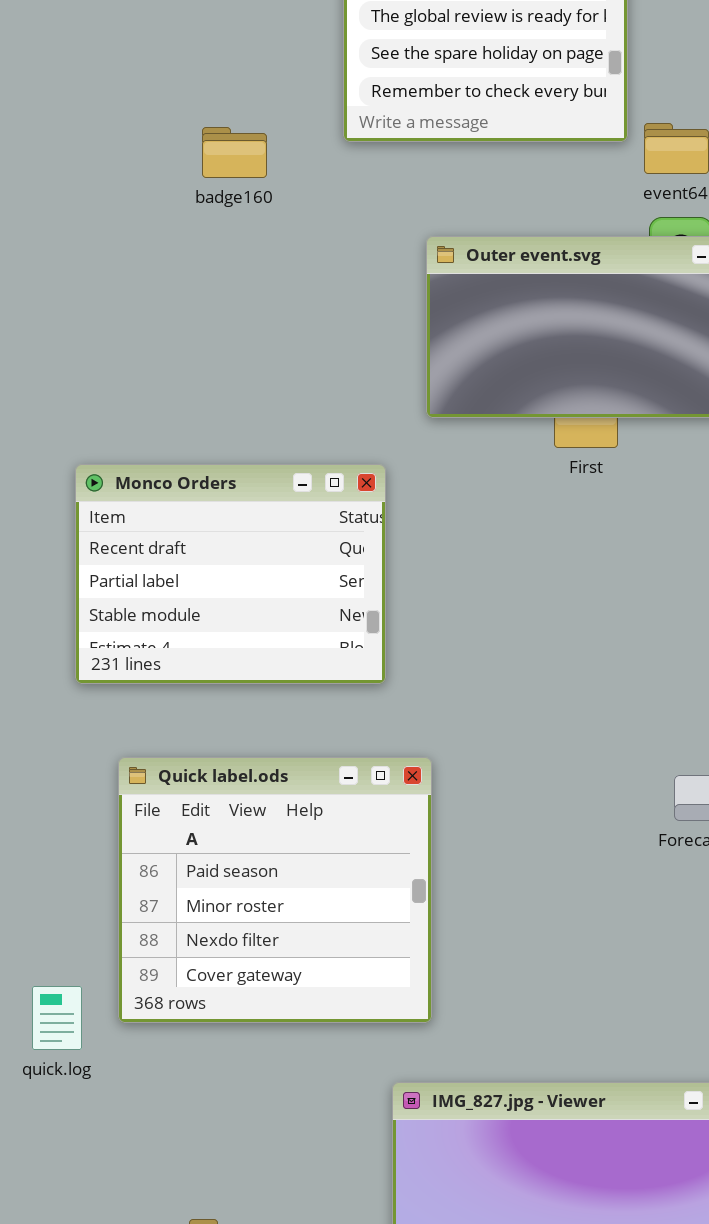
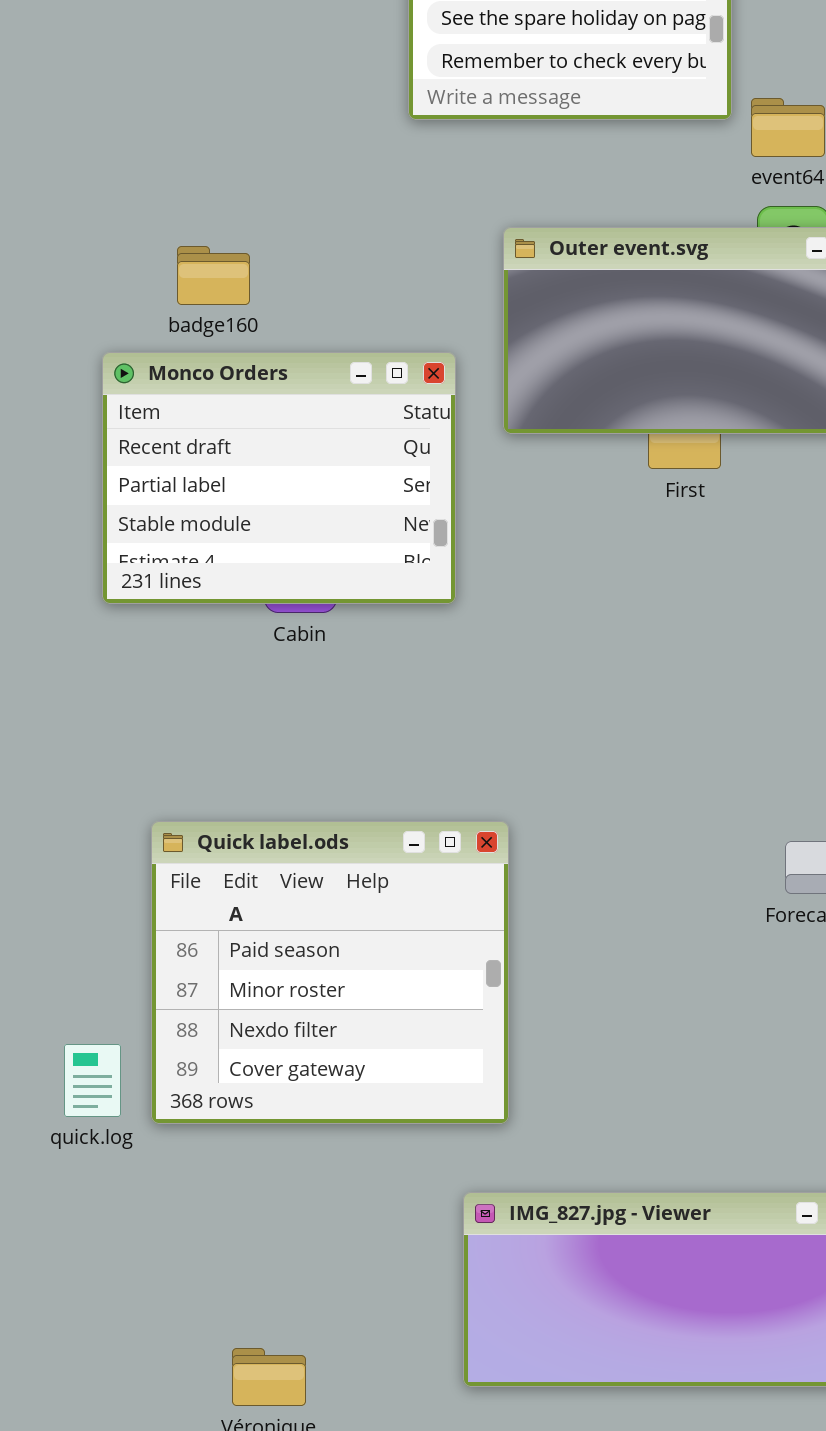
badge160: [202,127,267,178] -> [177,246,250,305], moved
Monco Orders: [75,464,386,684] -> [102,352,456,604], moved
quick.log: [32,986,82,1050] -> [64,1044,121,1117], moved

